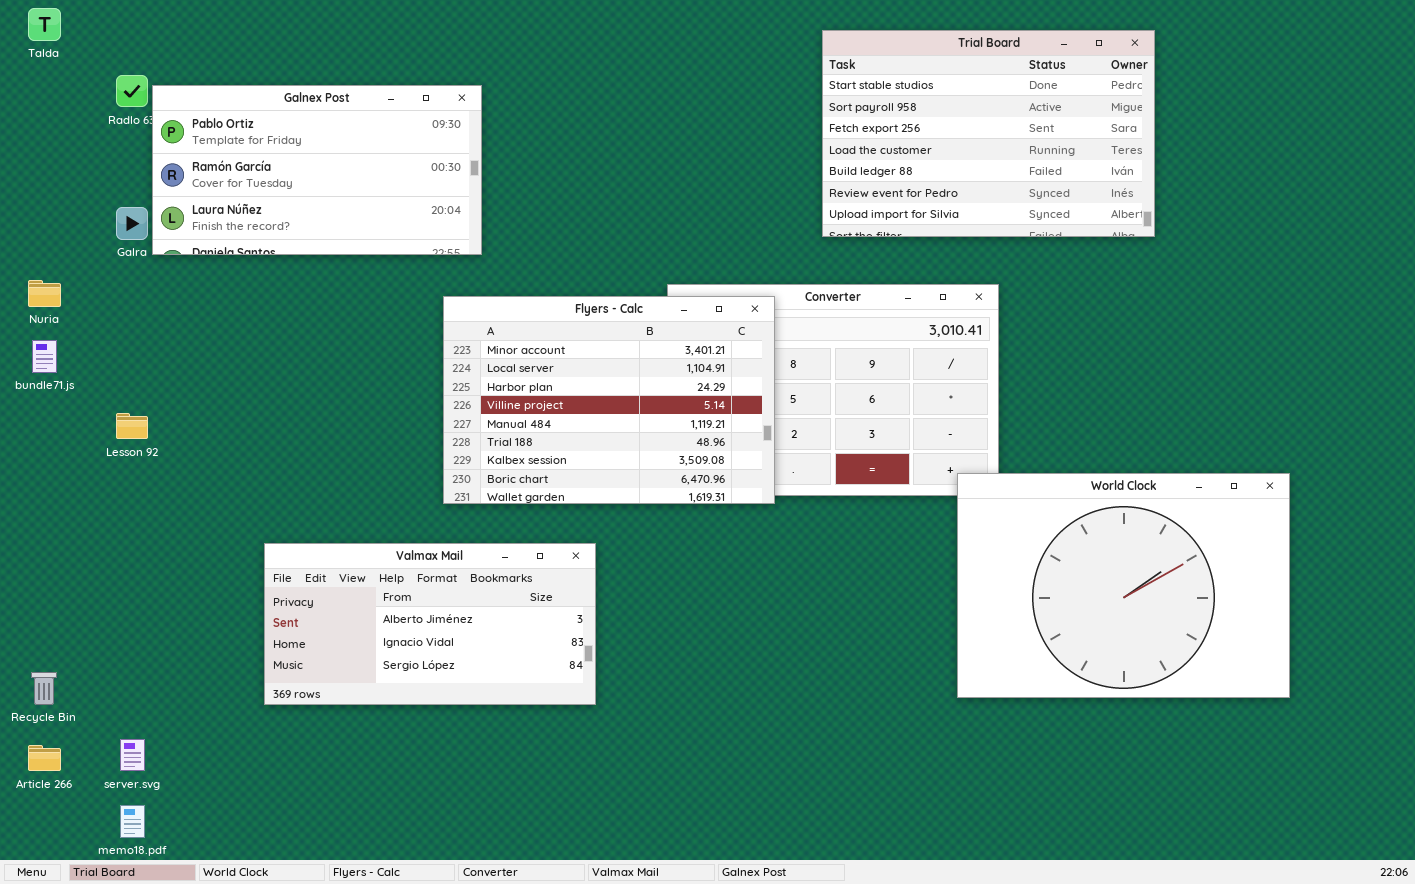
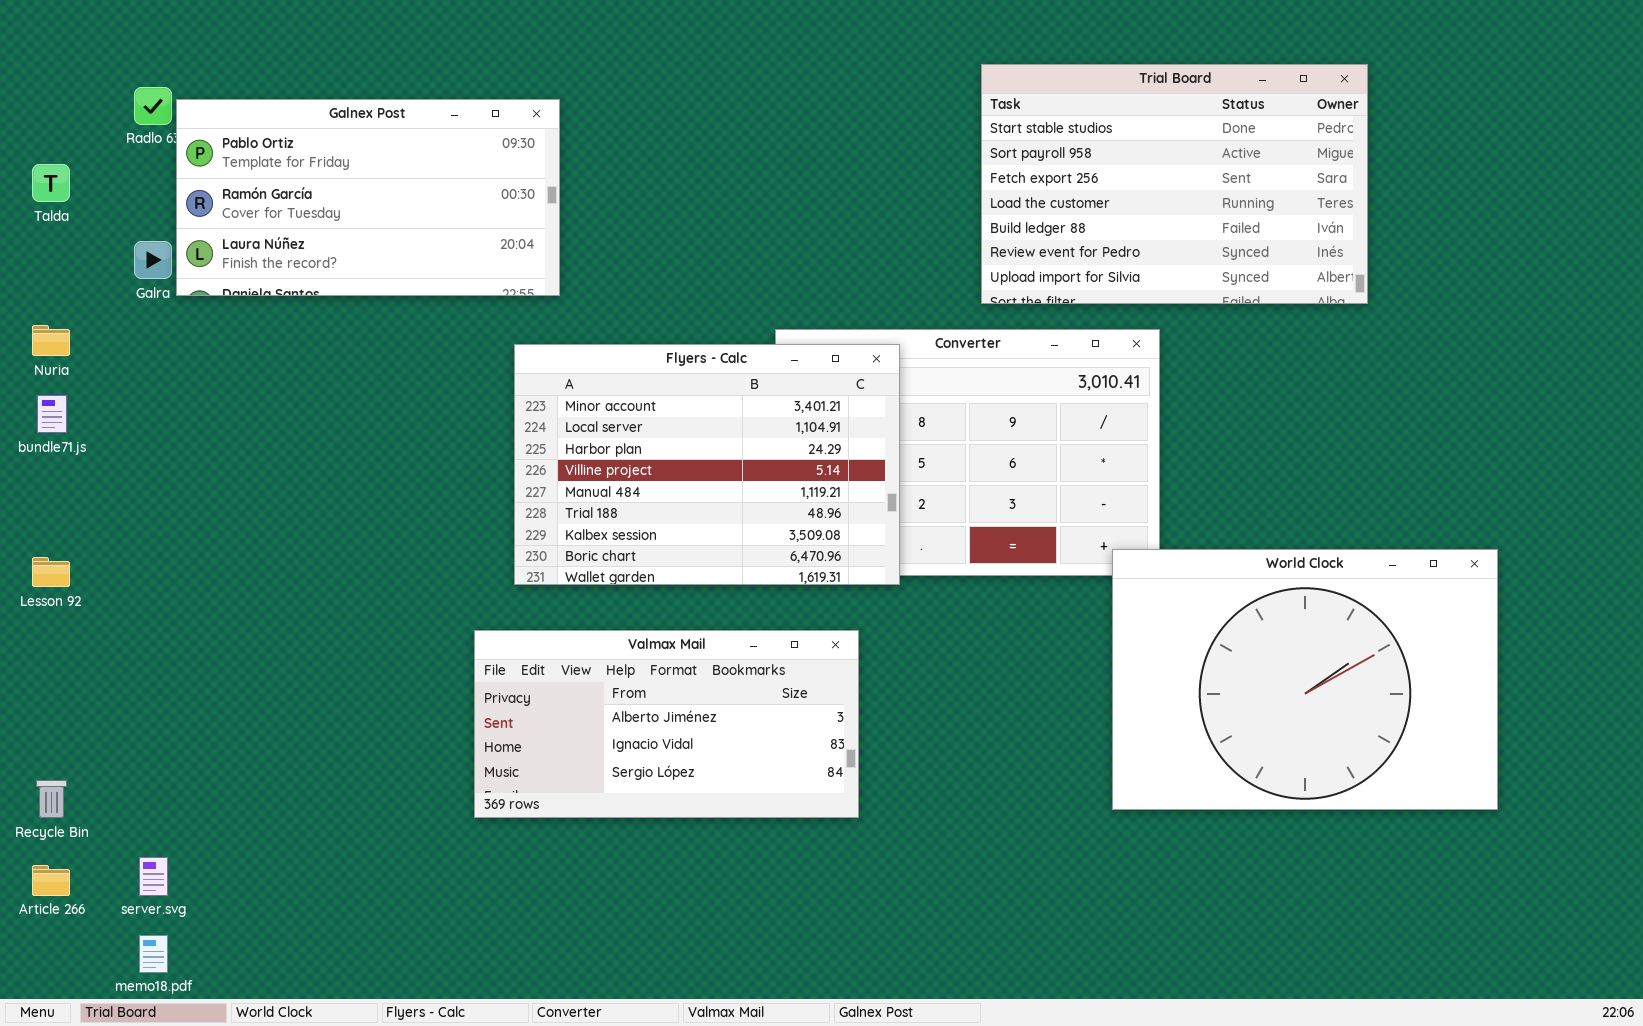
Talda: [28,8,61,41] -> [32,164,70,202], moved
Trial Board: [822,30,1155,237] -> [981,64,1368,304], moved
Lesson 92: [116,413,148,439] -> [32,557,70,587], moved
Valmax Mail: [264,543,596,705] -> [474,630,859,818], moved

